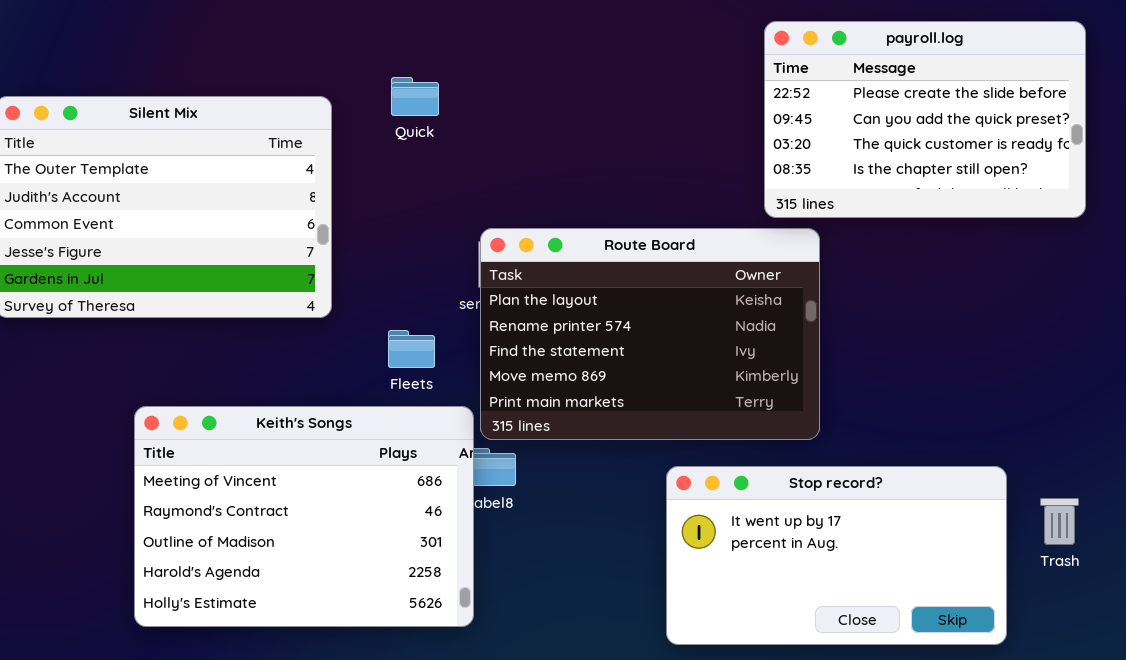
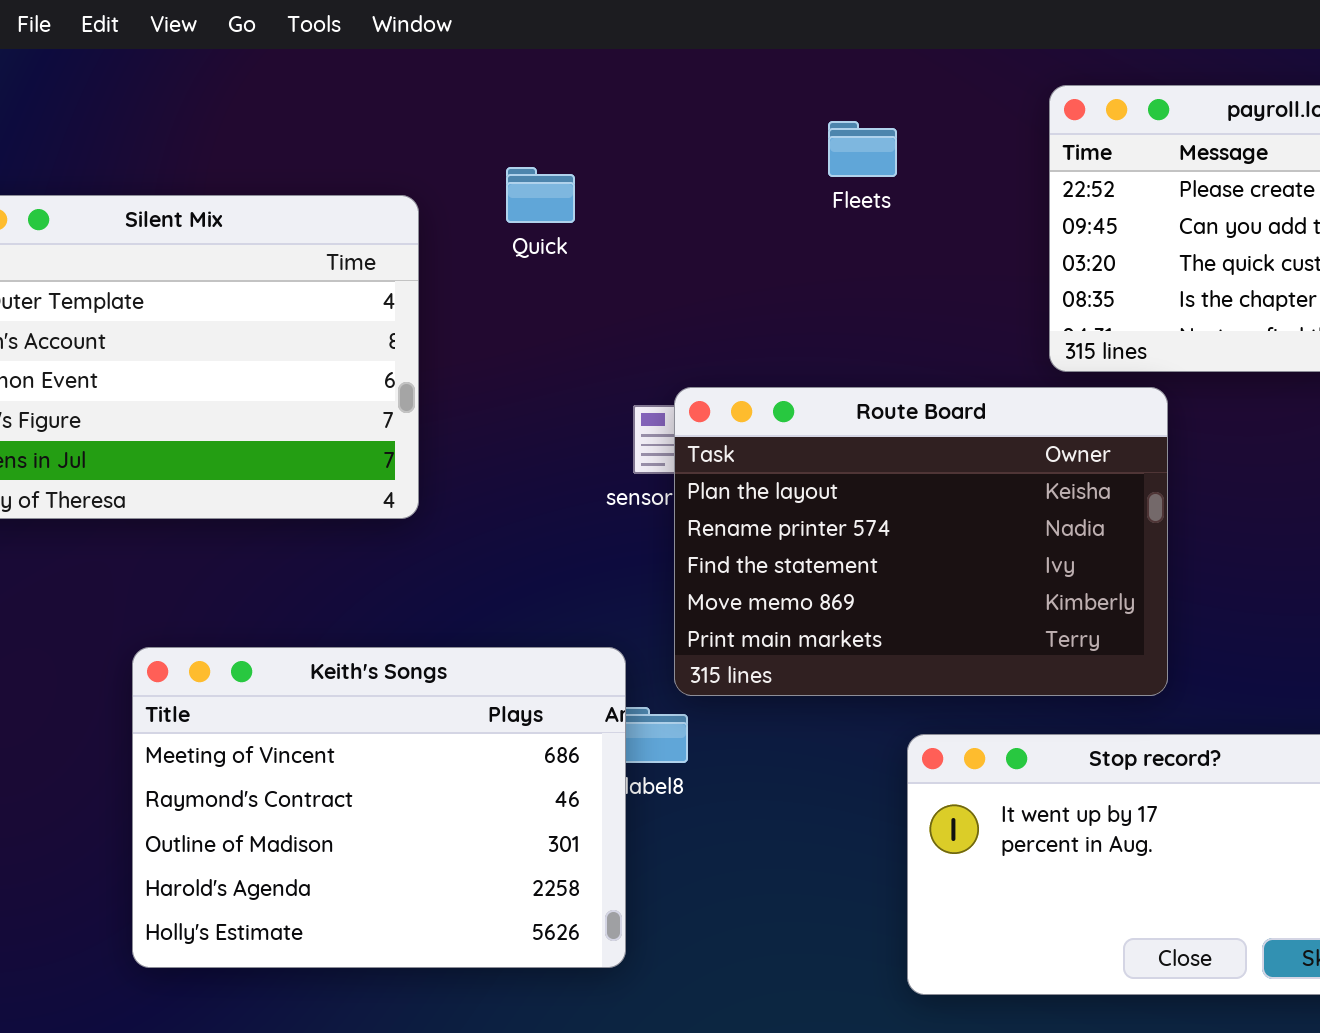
Route Board: [480,228,820,440] -> [674,387,1168,696], moved
Fleets: [388,330,435,368] -> [828,121,897,177], moved

